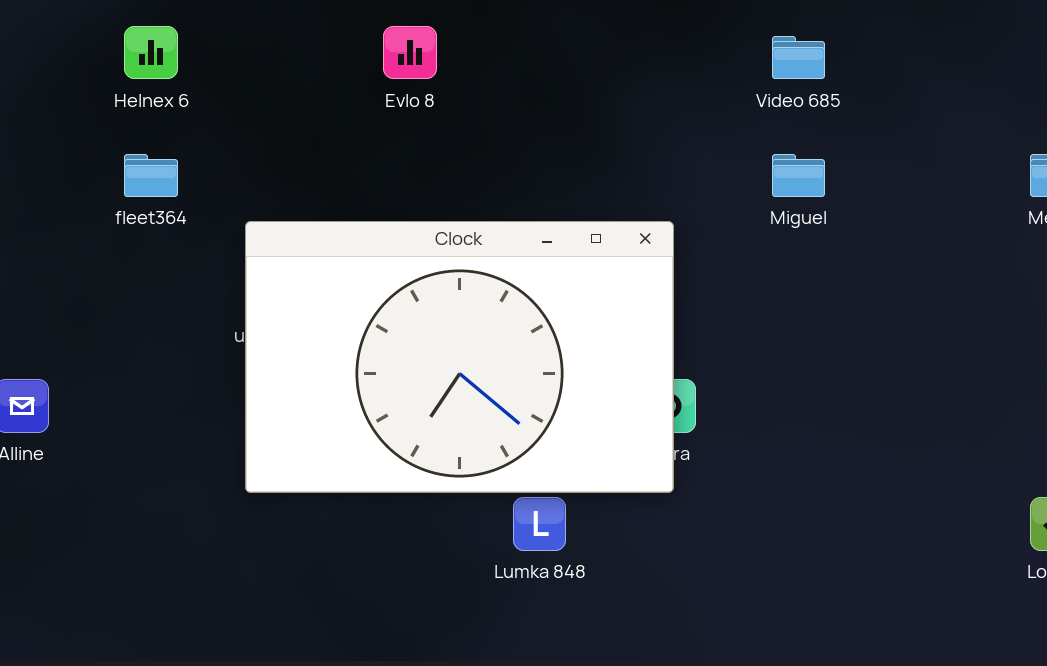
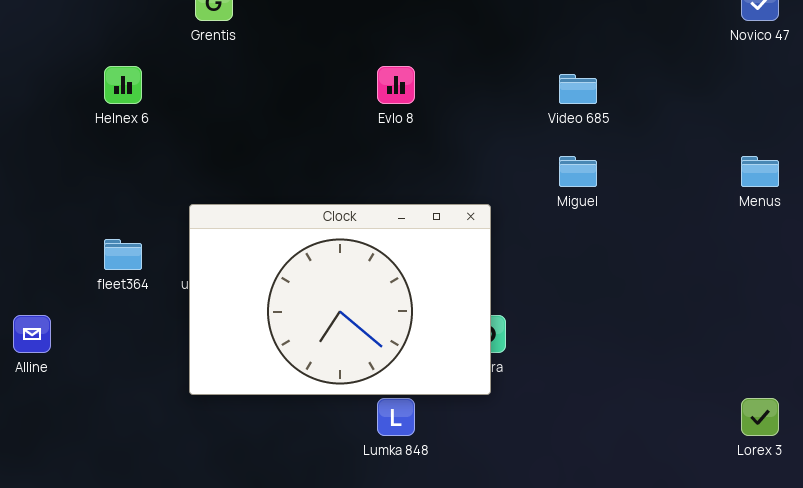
Evlo 8: [383,26,437,79] -> [377,66,415,104], moved
fleet364: [124,154,178,197] -> [104,239,142,270], moved

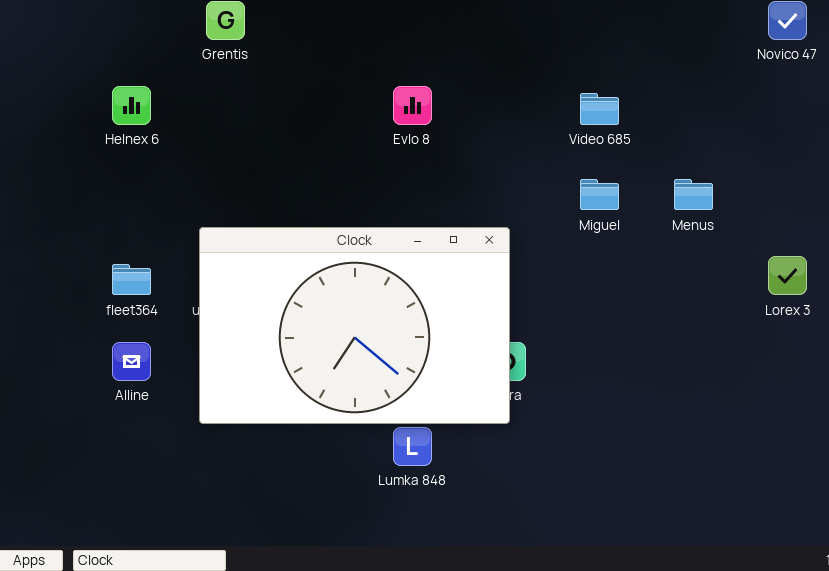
Menus: [741,156,779,187] -> [674,179,713,210], moved
Alline: [13,315,51,353] -> [112,342,151,381], moved
Lorex 3: [741,398,779,436] -> [768,256,807,295], moved

